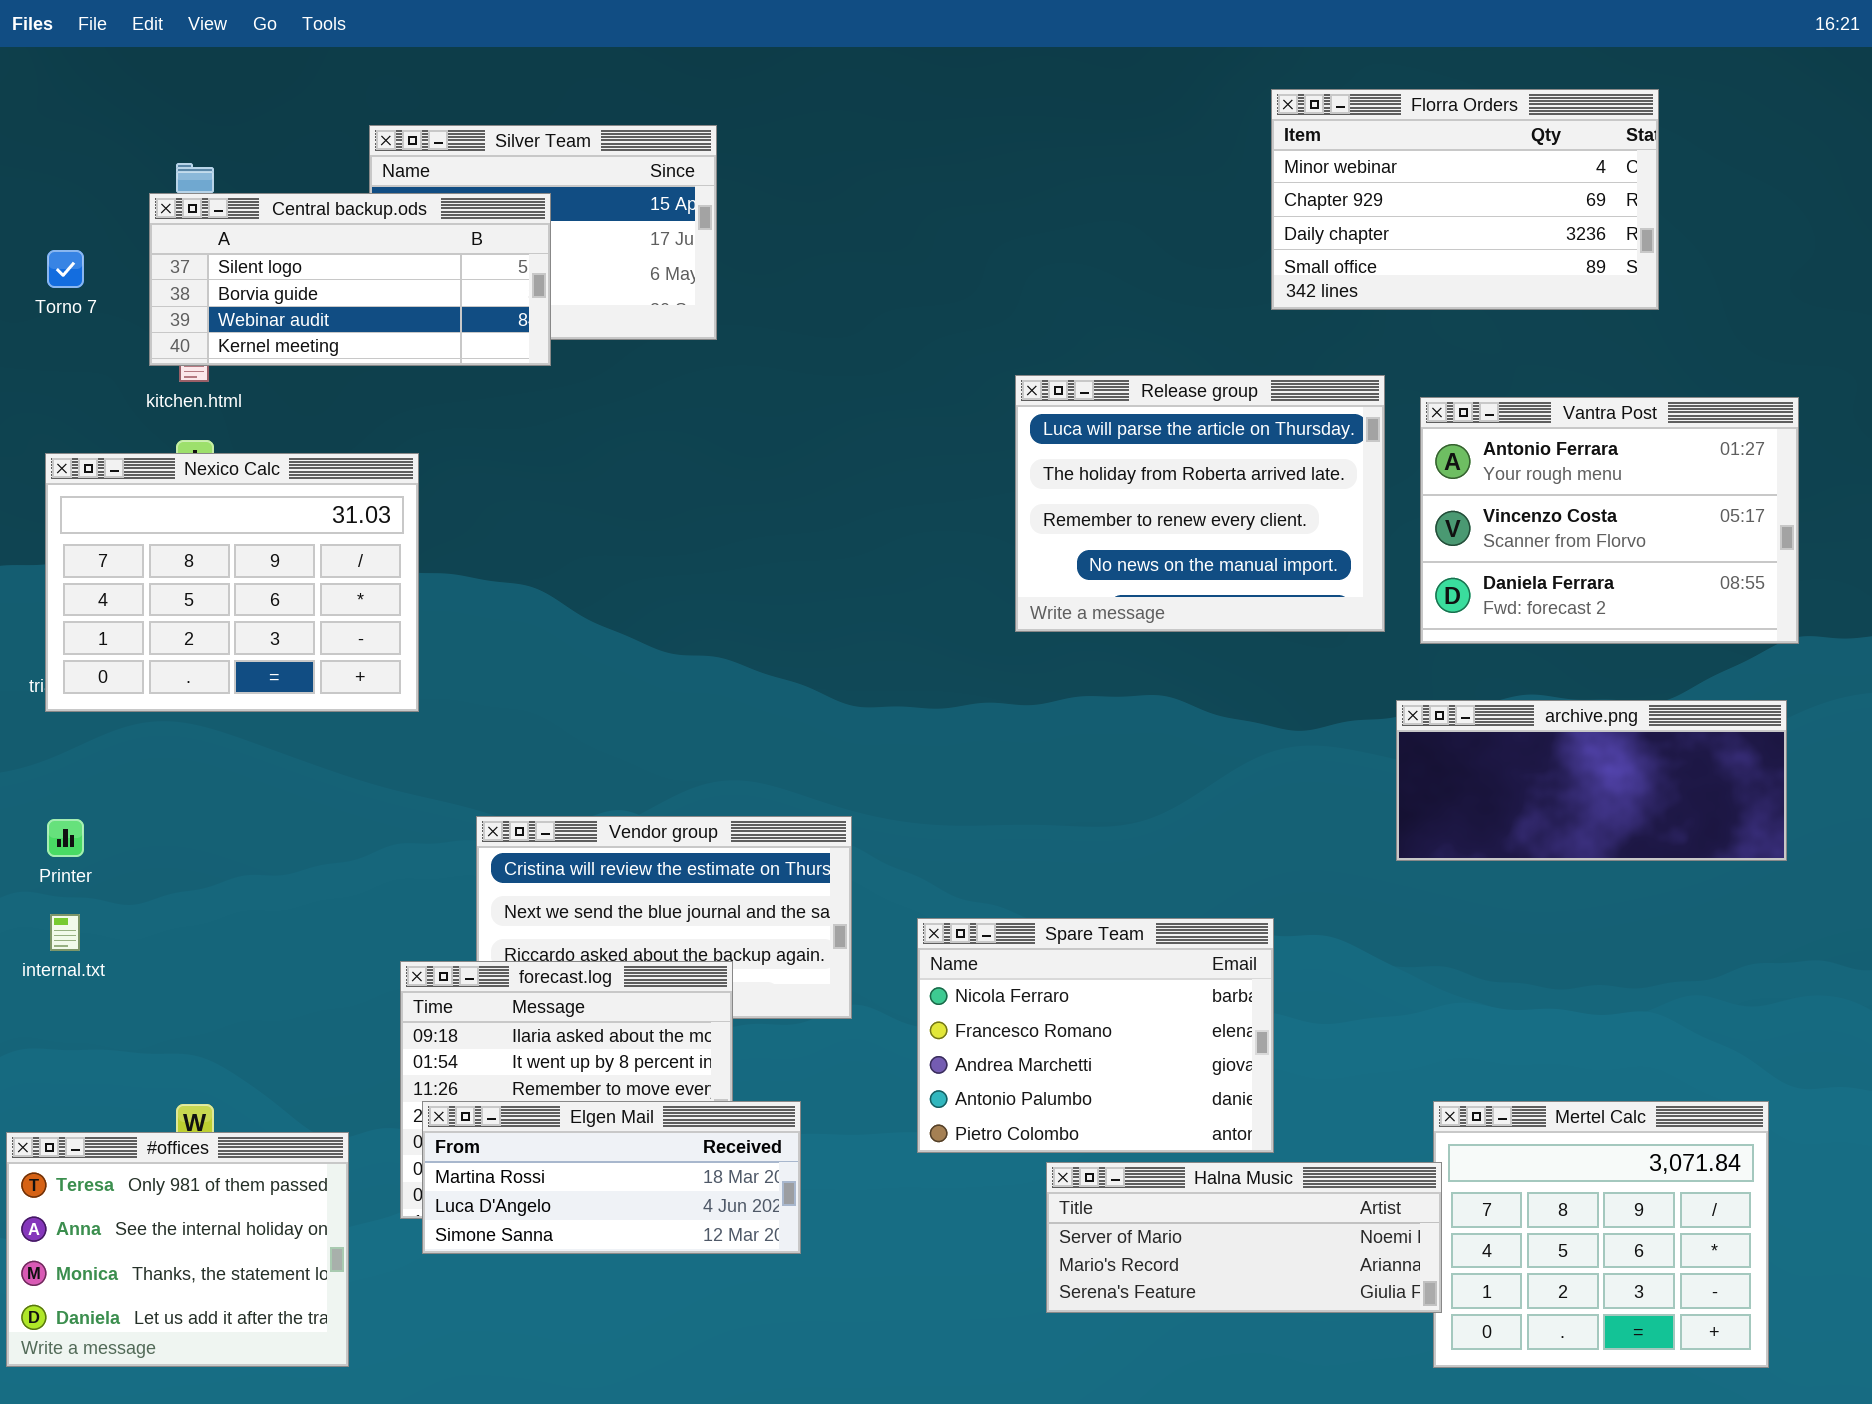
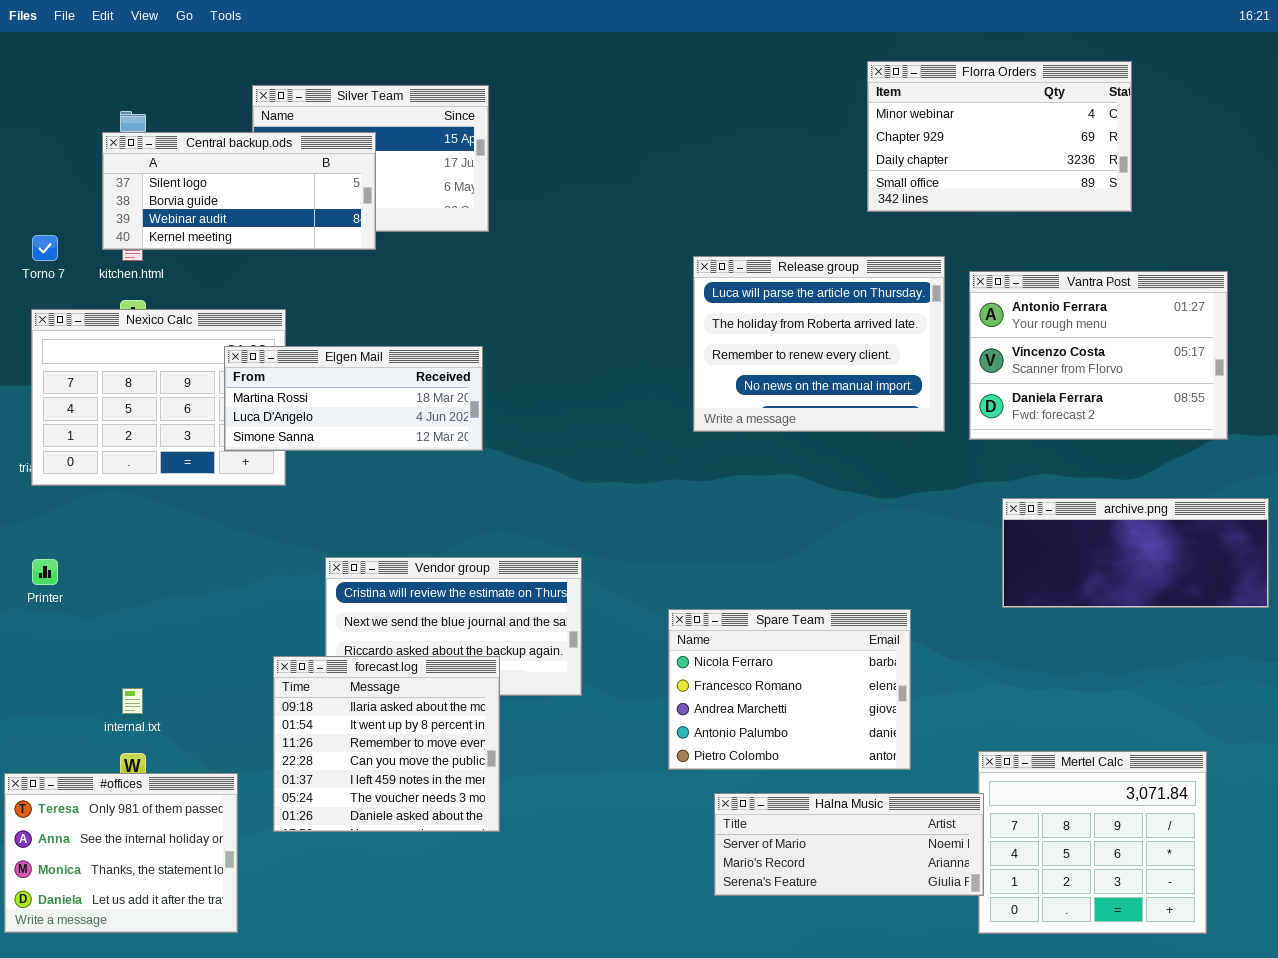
Torno 7: [47,250,84,288] -> [32,235,58,261], moved
archive.png: [1396,700,1787,861] -> [1002,498,1269,608], moved
internal.txt: [50,914,80,951] -> [122,688,143,714], moved
Spare Team: [917,918,1274,1153] -> [668,609,911,770], moved
Elgen Mail: [422,1101,801,1254] -> [224,346,483,451], moved

